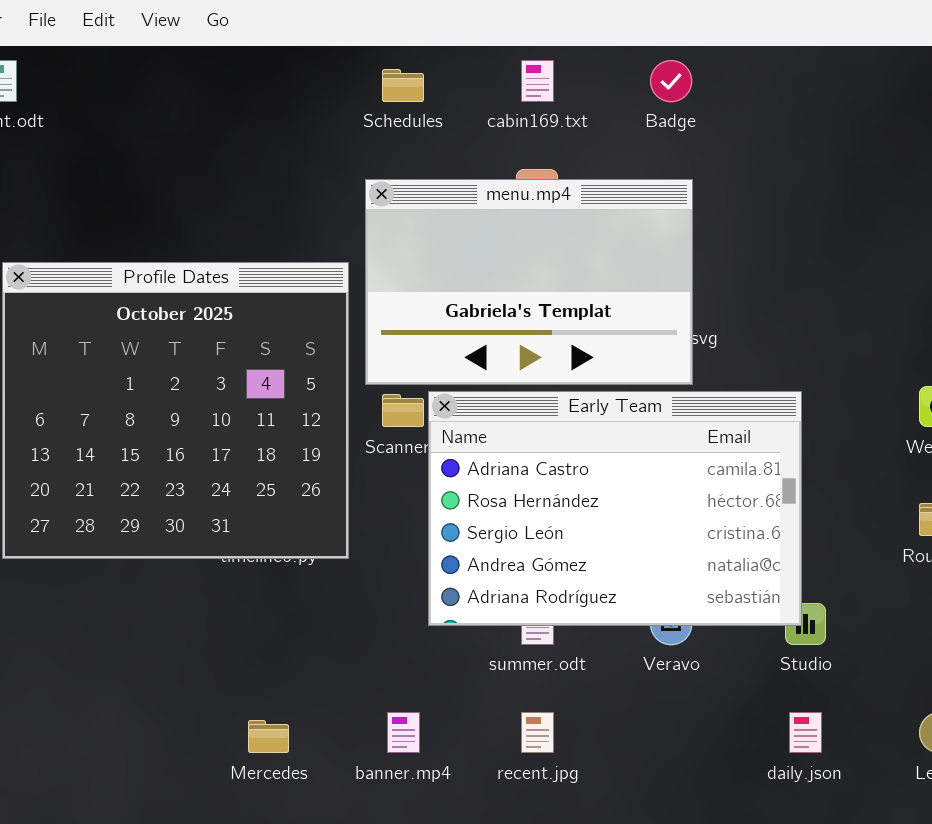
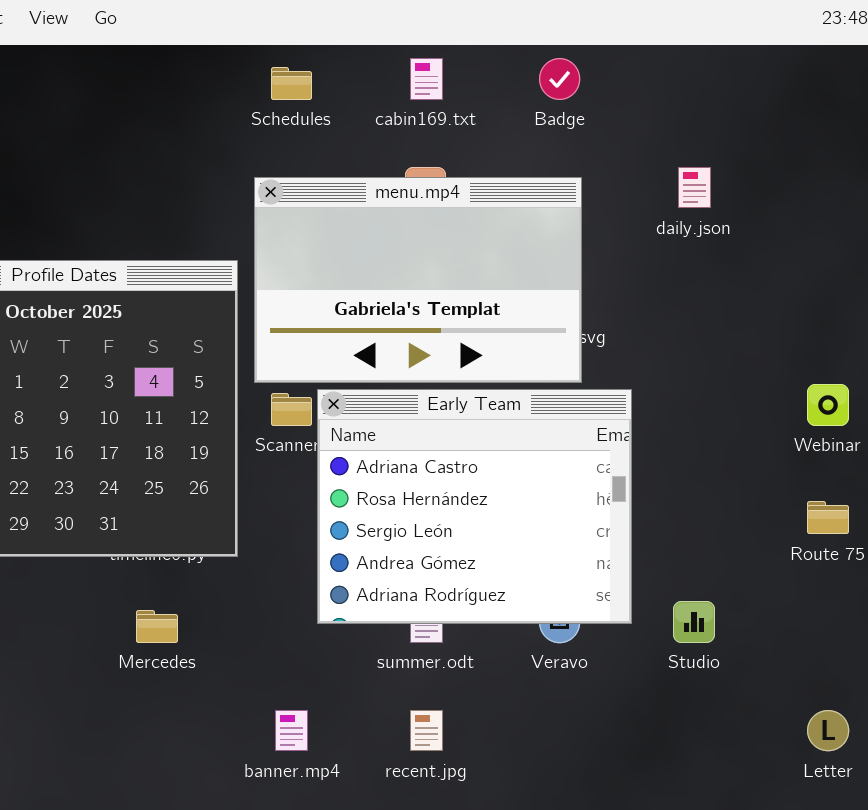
Early Team: [428,391,802,626] -> [317,389,632,624], resized
daily.json: [789,712,822,753] -> [678,167,711,208], moved
Mercedes: [248,720,289,753] -> [136,610,178,643], moved

